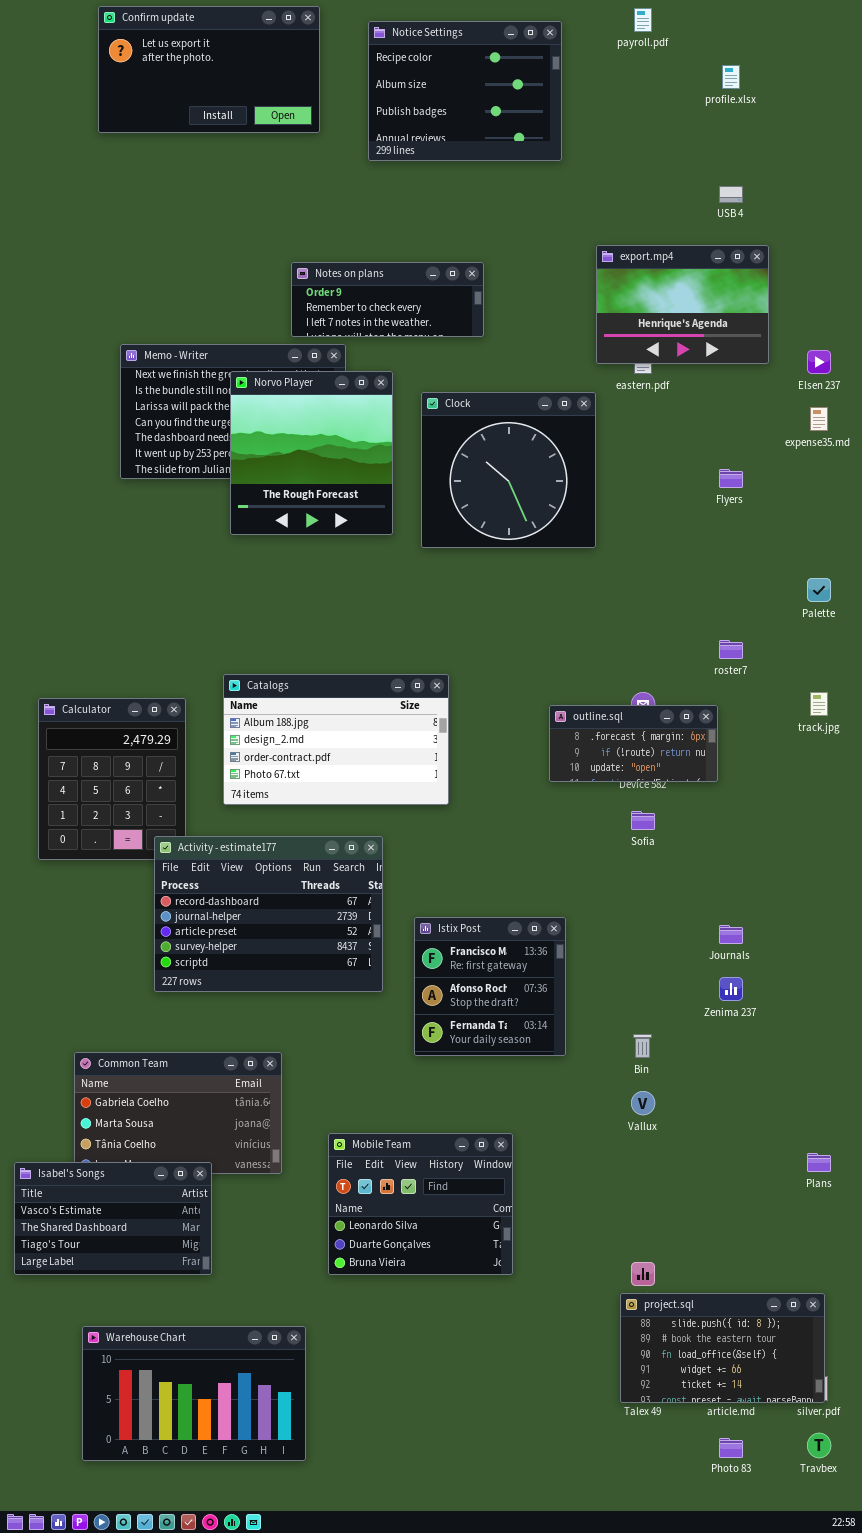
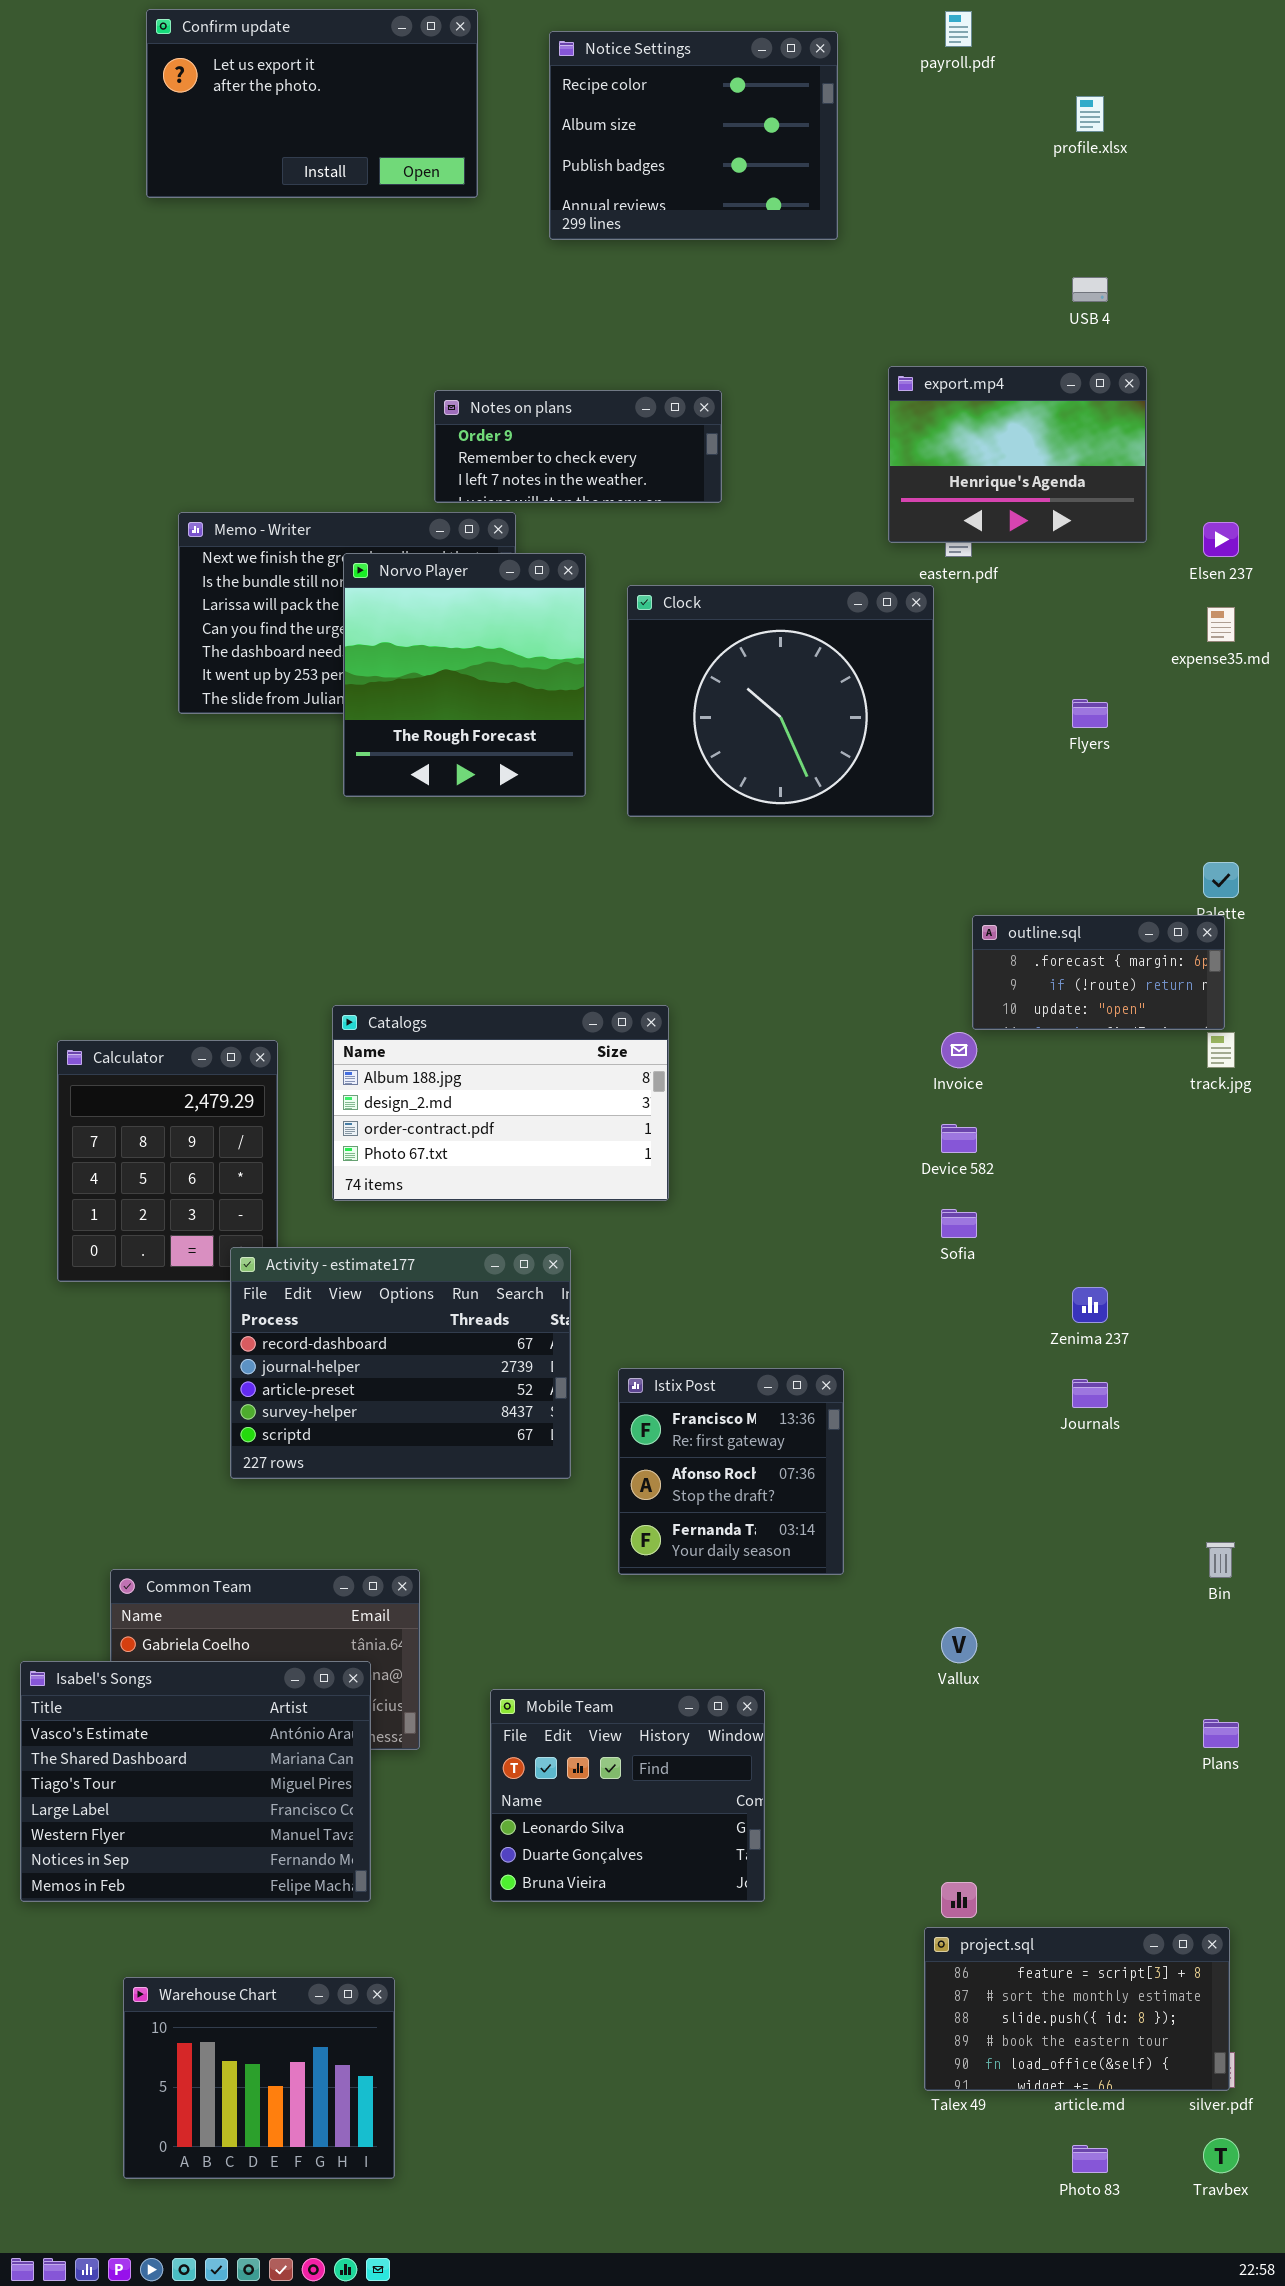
Clock: [421,392,596,548] -> [627,585,934,817], resized
outline.sql: [549,705,718,782] -> [972,915,1225,1030], moved
Zenima 237: [719,977,743,1001] -> [1072,1287,1108,1323], moved
Bin: [633,1034,652,1058] -> [1206,1542,1235,1578], moved
Isabel's Songs: [14,1162,212,1275] -> [20,1661,371,1902], resized
project.sql: [620,1293,825,1403] -> [924,1927,1230,2091], scrolled up 2 rows
Warehouse Chart: [82,1326,306,1461] -> [123,1977,395,2179], resized

